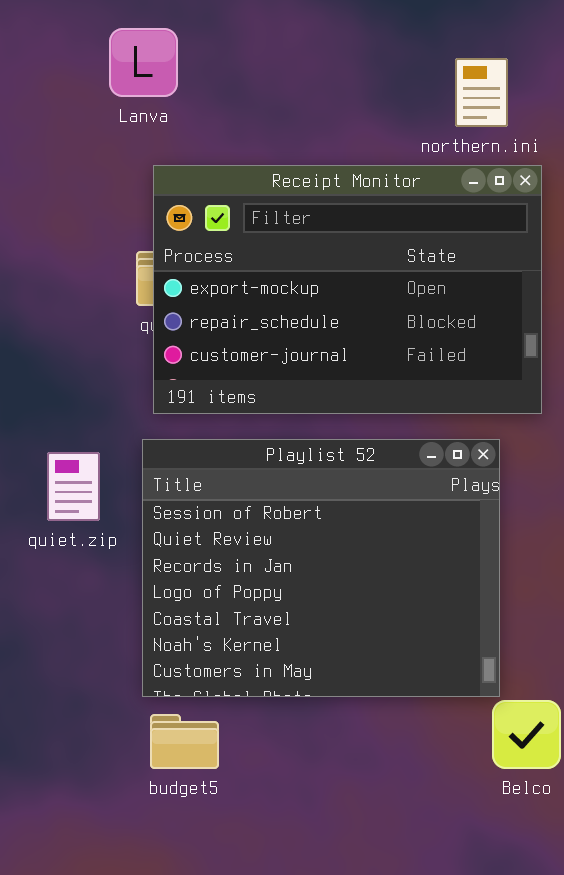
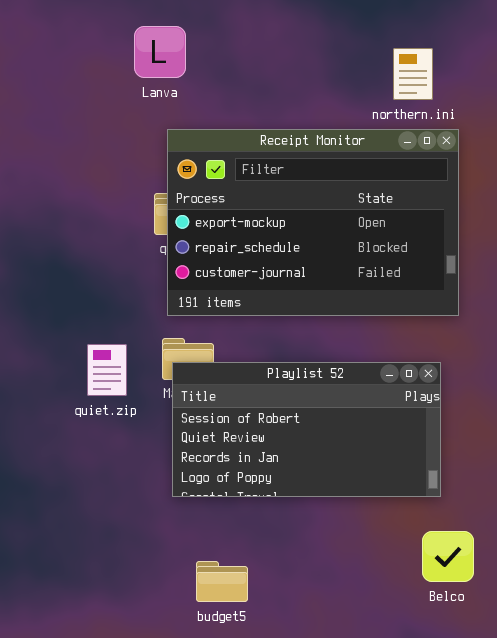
Playlist 52: [142,439,500,697] -> [172,362,441,497], moved, resized
budget5: [150,714,219,769] -> [196,561,248,602], moved

